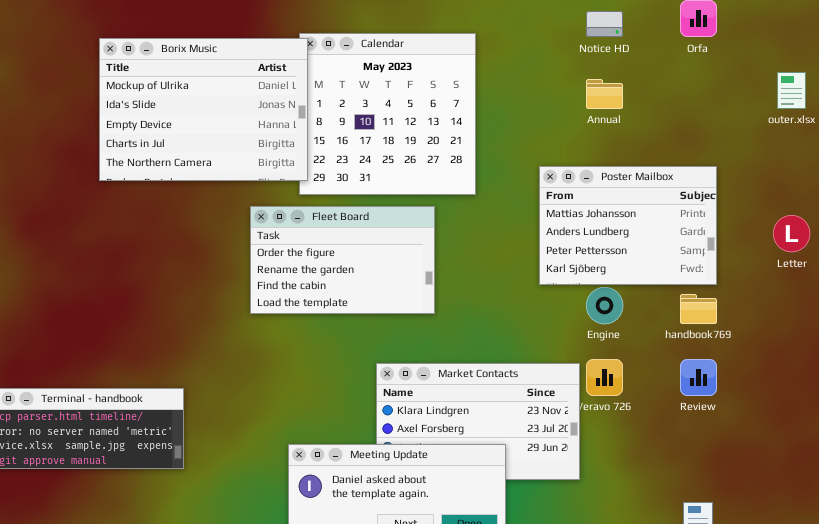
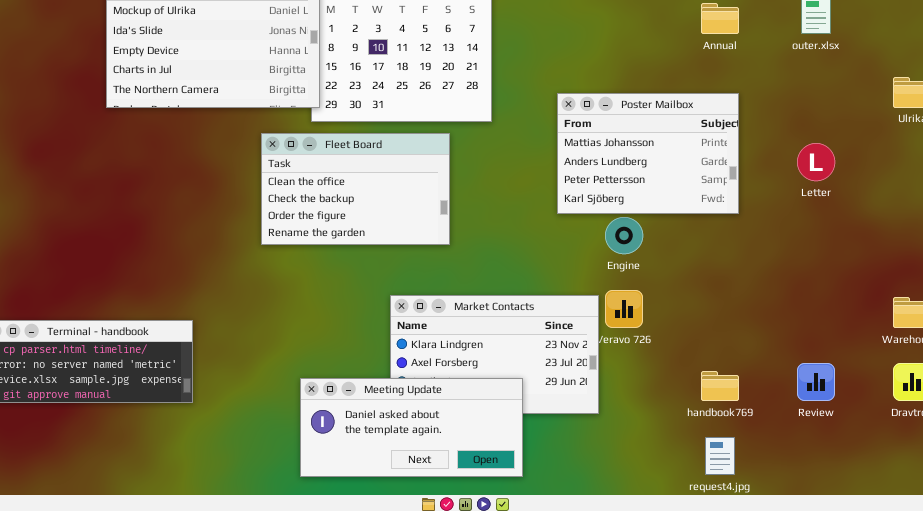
Annual: [586,79,623,109] -> [701,3,739,34], moved
Fleet Board: [250,206,435,314] -> [261,133,450,245], scrolled up 2 rows
handbook769: [680,294,717,324] -> [701,371,739,401], moved
Review: [680,359,717,396] -> [797,363,835,401], moved

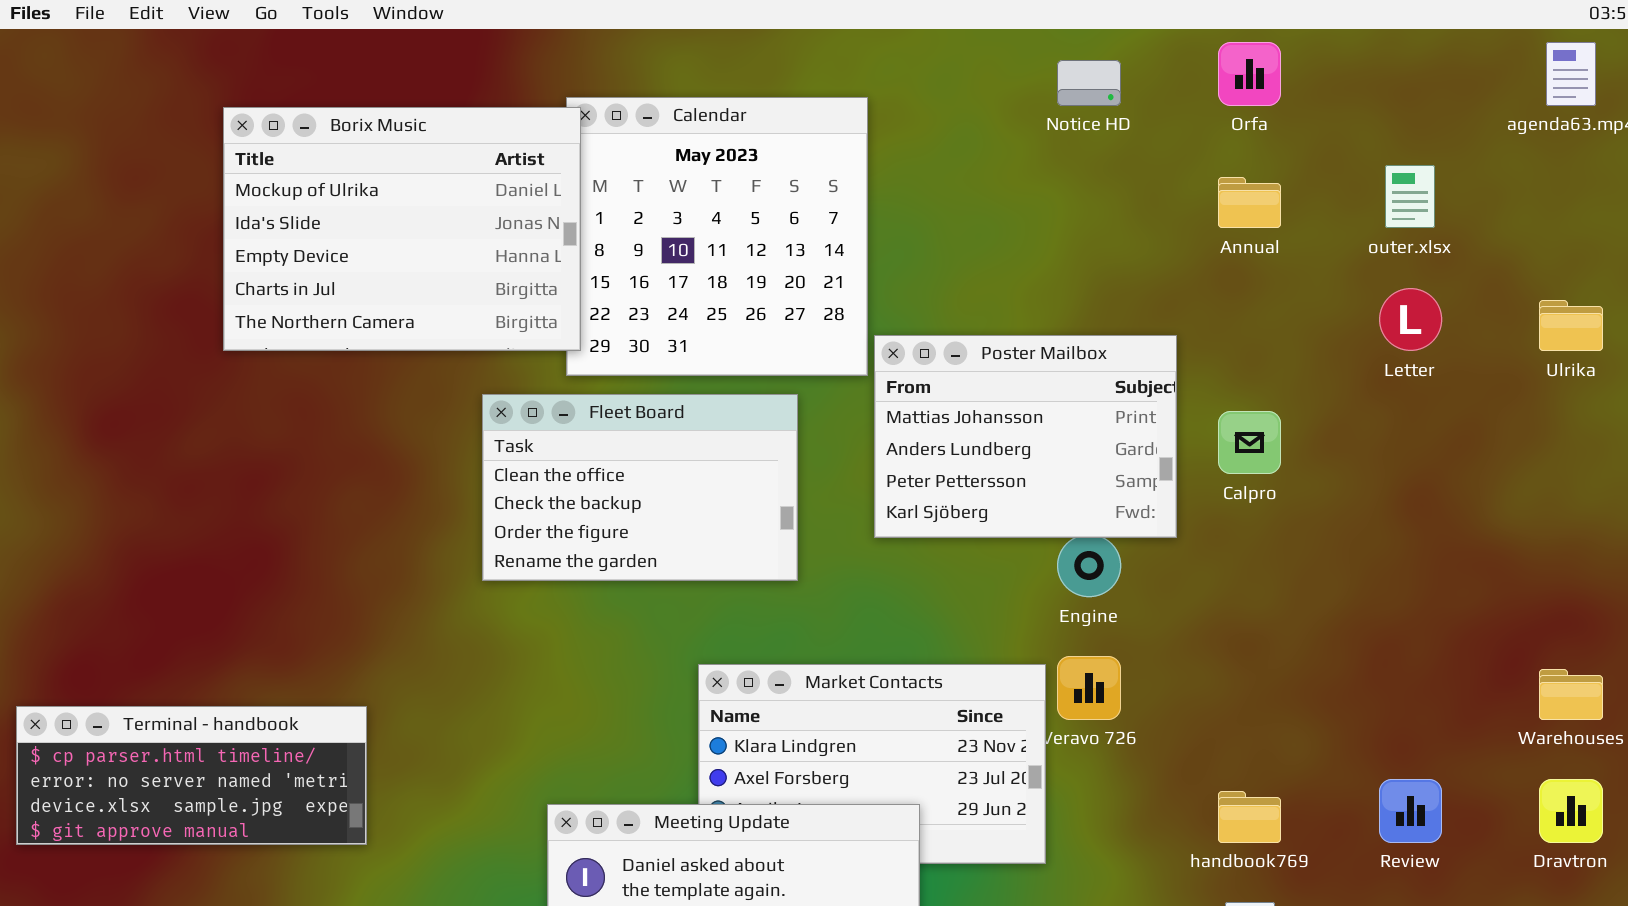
Poster Mailbox: [557,93,739,214] -> [874,335,1177,538], moved
Letter: [797,143,835,181] -> [1379,288,1442,351], moved

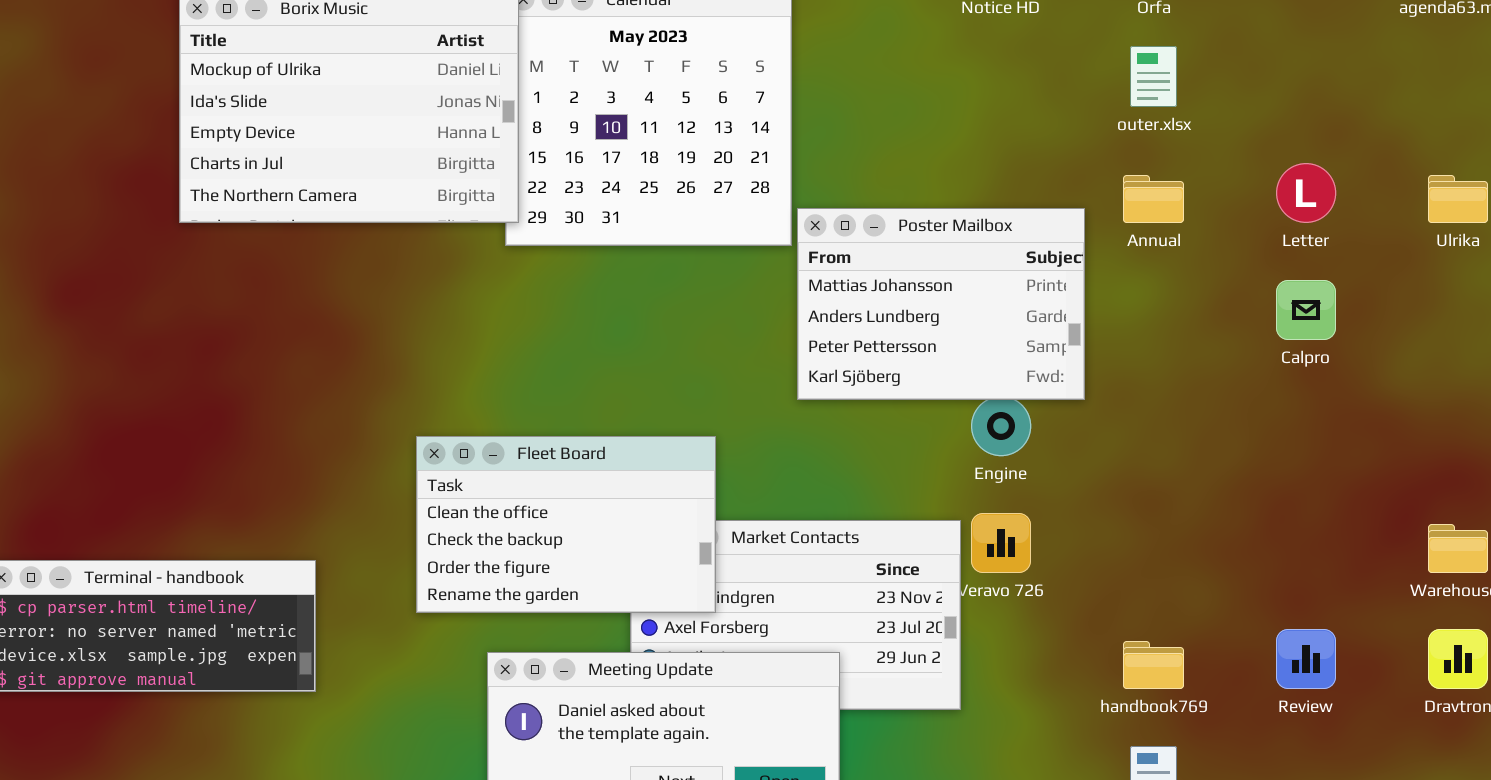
outer.xlsx: [1385,165,1435,228] -> [1130,46,1177,107], moved
Annual: [1218,177,1281,228] -> [1123,175,1184,223], moved
Fleet Board: [482,394,798,581] -> [416,436,716,613], moved
Calpro: [1218,411,1281,474] -> [1276,280,1336,340], moved

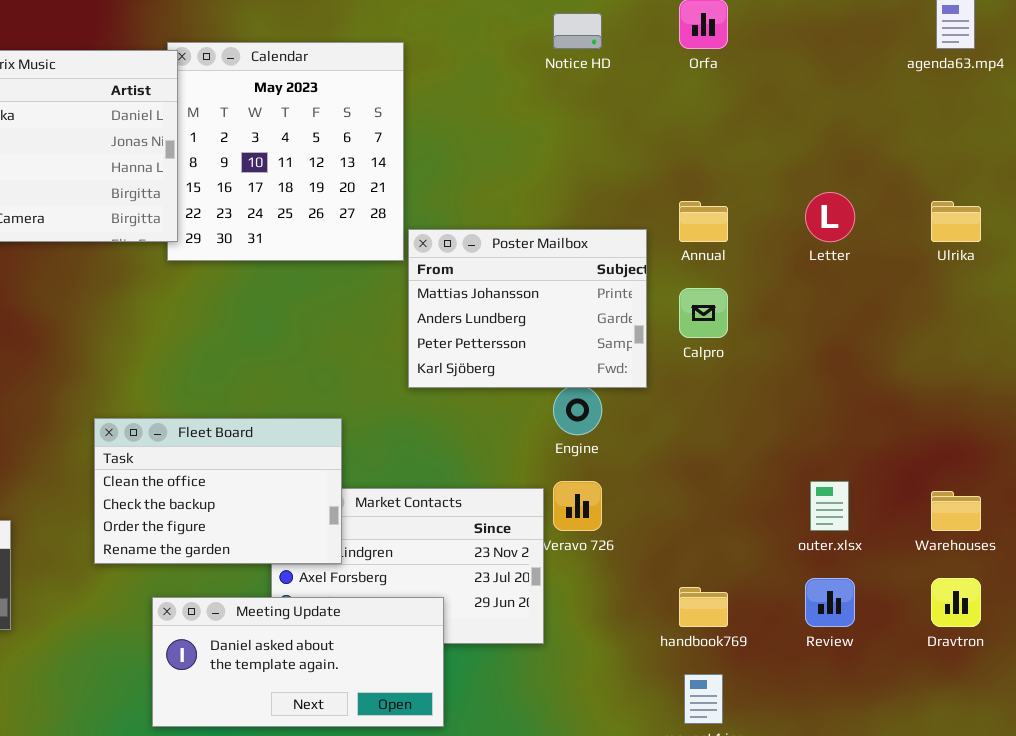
outer.xlsx: [1130,46,1177,107] -> [810,481,849,531], moved
Calpro: [1276,280,1336,340] -> [679,288,728,338], moved

